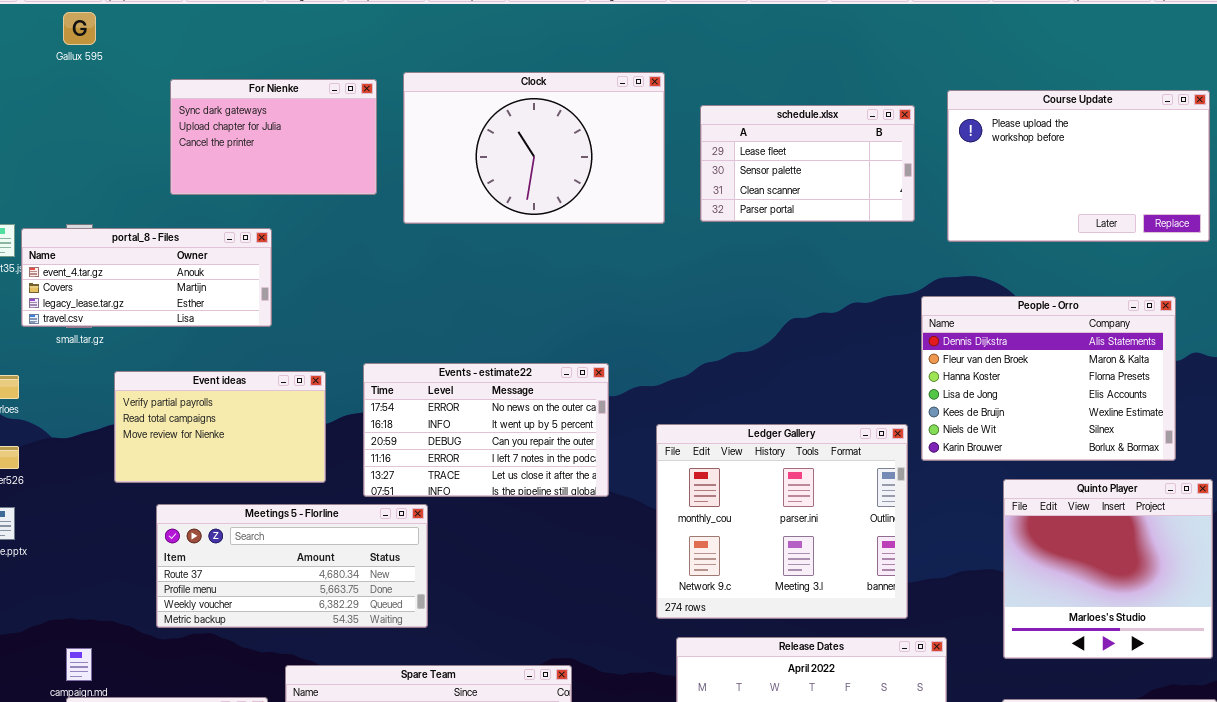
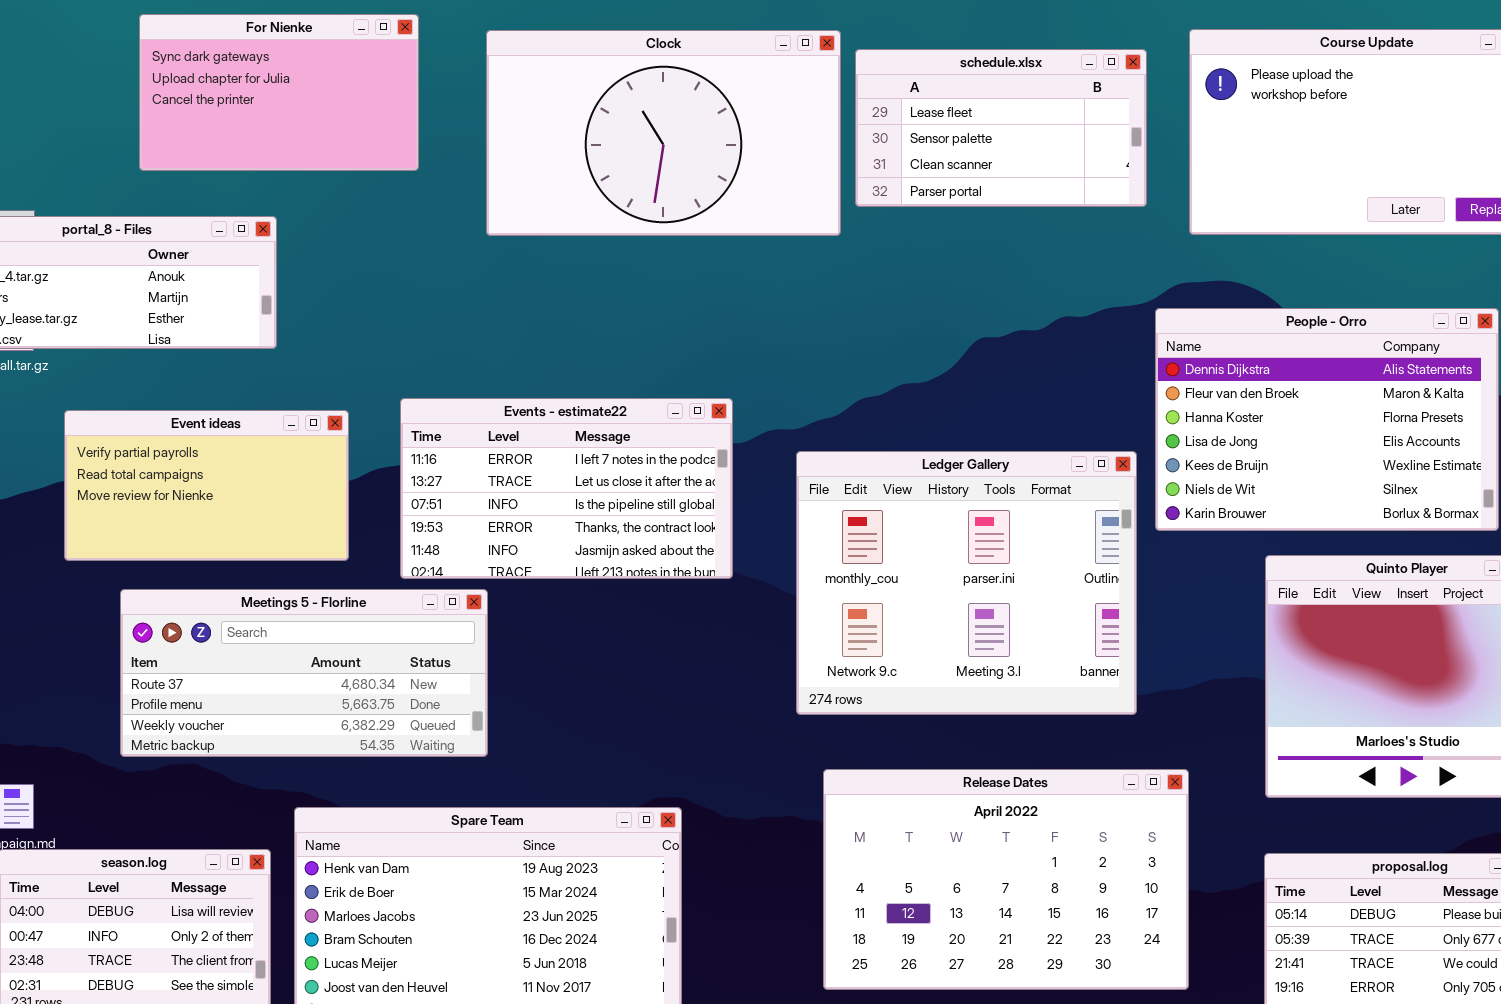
Clock: [403,72,665,224] -> [486,30,841,236], moved
Events - estimate22: [363,363,609,497] -> [400,398,733,579], scrolled down 3 rows
Ledger Gallery: [656,424,908,619] -> [796,451,1137,715], moved

